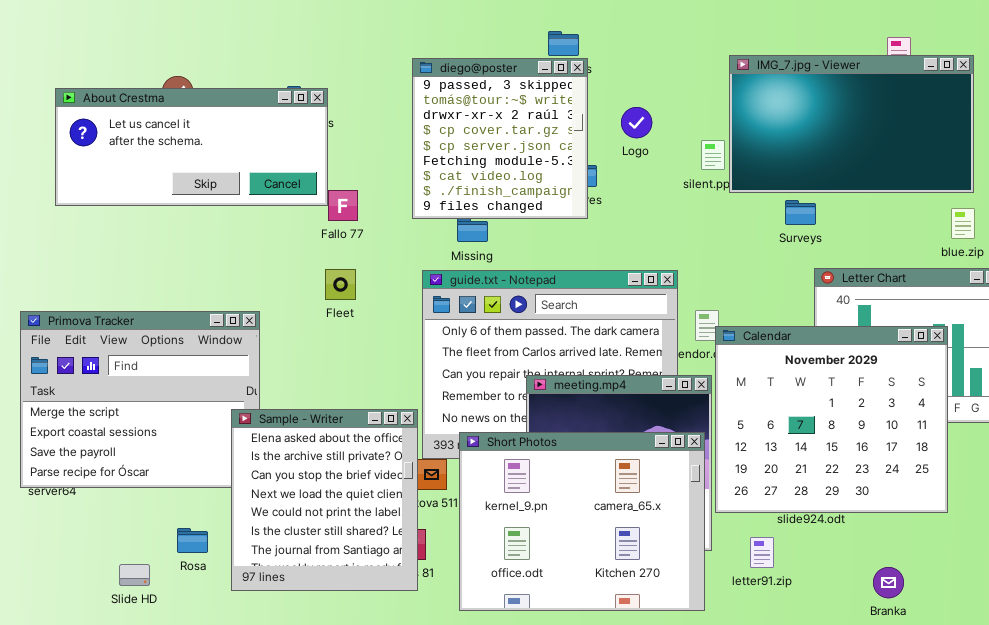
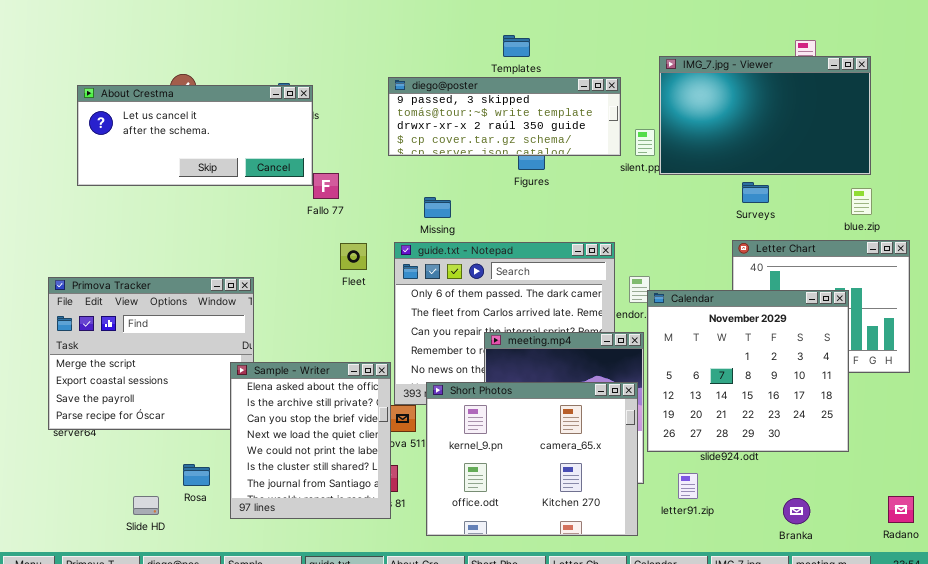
diego@poster: [412,58,588,219] -> [388,77,621,156], moved, resized
Surveys: [785,200,816,225] -> [742,182,769,203], moved
Fleet: [325,269,356,300] -> [340,243,367,270], moved

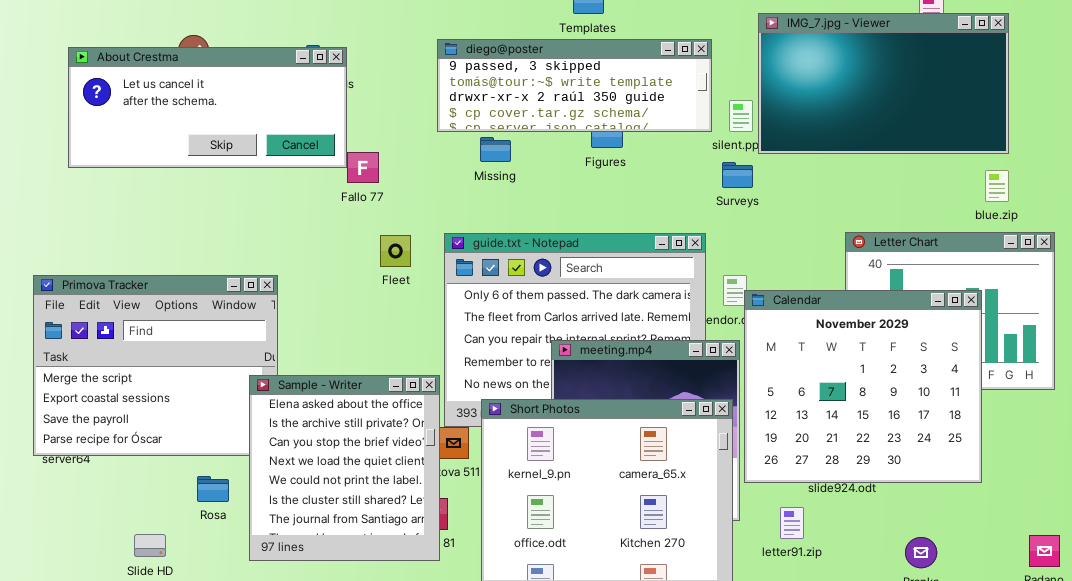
Surveys: [742,182,769,203] -> [722,162,753,188], moved
Missing: [424,197,451,218] -> [480,137,511,162], moved
Rosa: [183,464,210,486] -> [197,476,229,502], moved

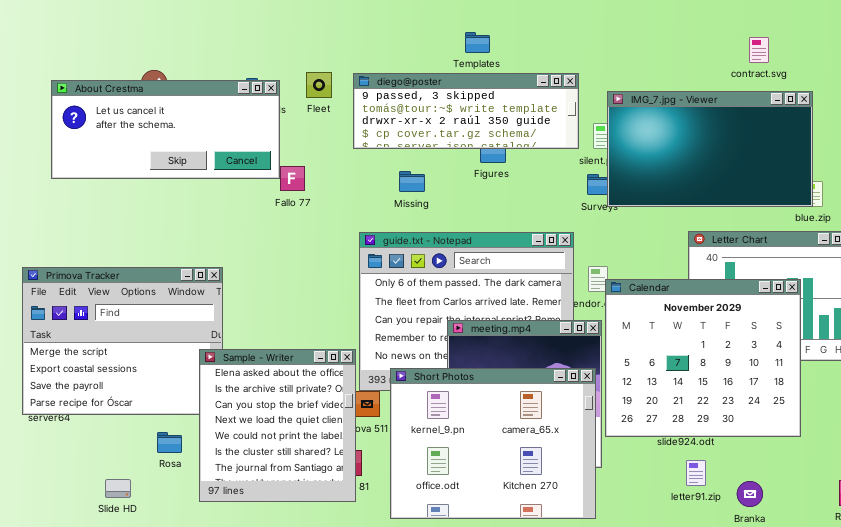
IMG_7.jpg - Viewer: [758,13,1009,154] -> [607,91,813,207], moved
Missing: [480,137,511,162] -> [399,171,425,192], moved
Fleet: [380,235,411,267] -> [306,72,332,98], moved
letter91.zip: [780,507,804,539] -> [686,460,706,486], moved

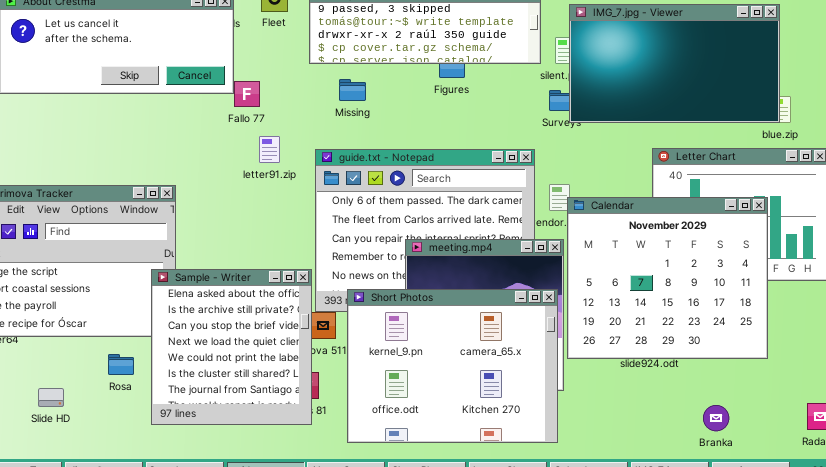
Missing: [399,171,425,192] -> [339,79,366,101], moved
letter91.zip: [686,460,706,486] -> [259,136,280,163], moved
Slide HD: [105,479,131,498] -> [38,388,64,407], moved

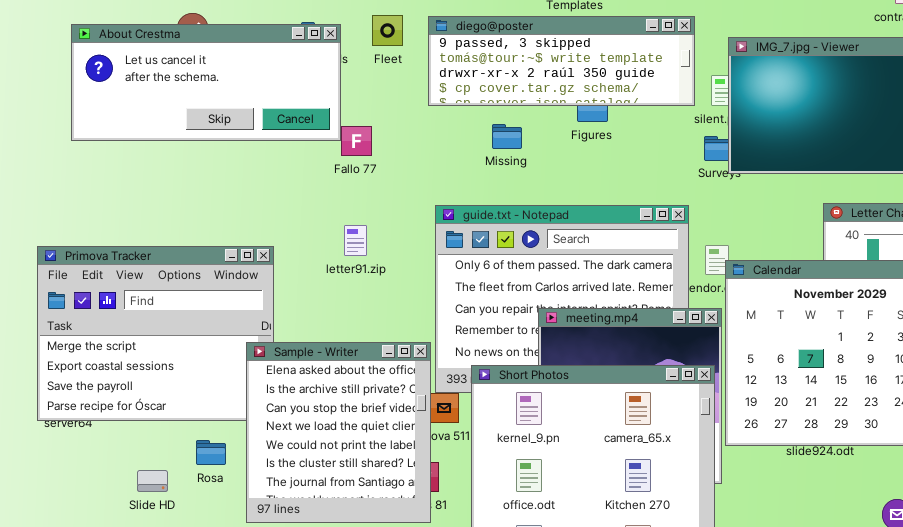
Missing: [339,79,366,101] -> [492,124,522,149], moved
letter91.zip: [259,136,280,163] -> [344,225,367,256], moved
Slide HD: [38,388,64,407] -> [137,470,168,492], moved

